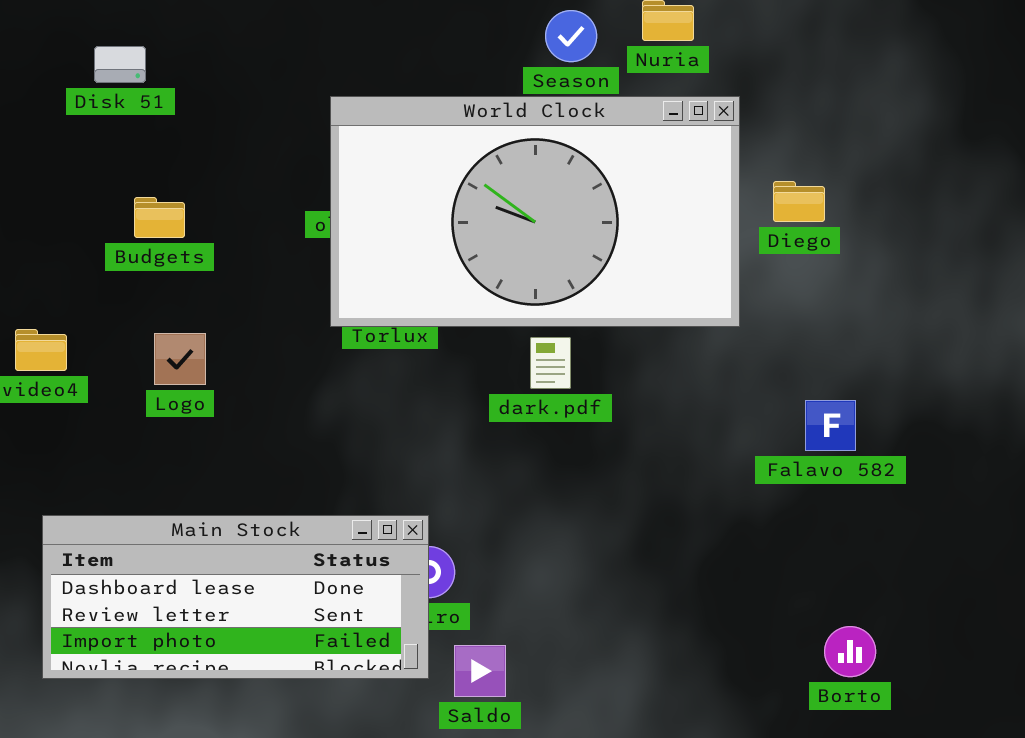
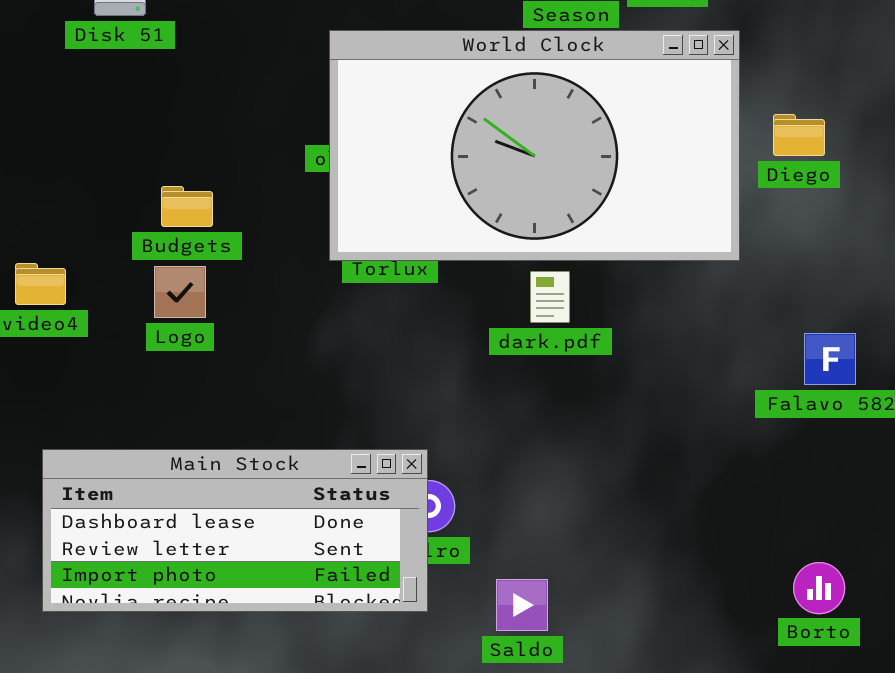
Budgets: [134,197,185,238] -> [161,186,213,227], moved
Borto: [824,626,876,677] -> [793,562,845,614], moved
Saldo: [454,645,506,697] -> [496,579,548,631], moved

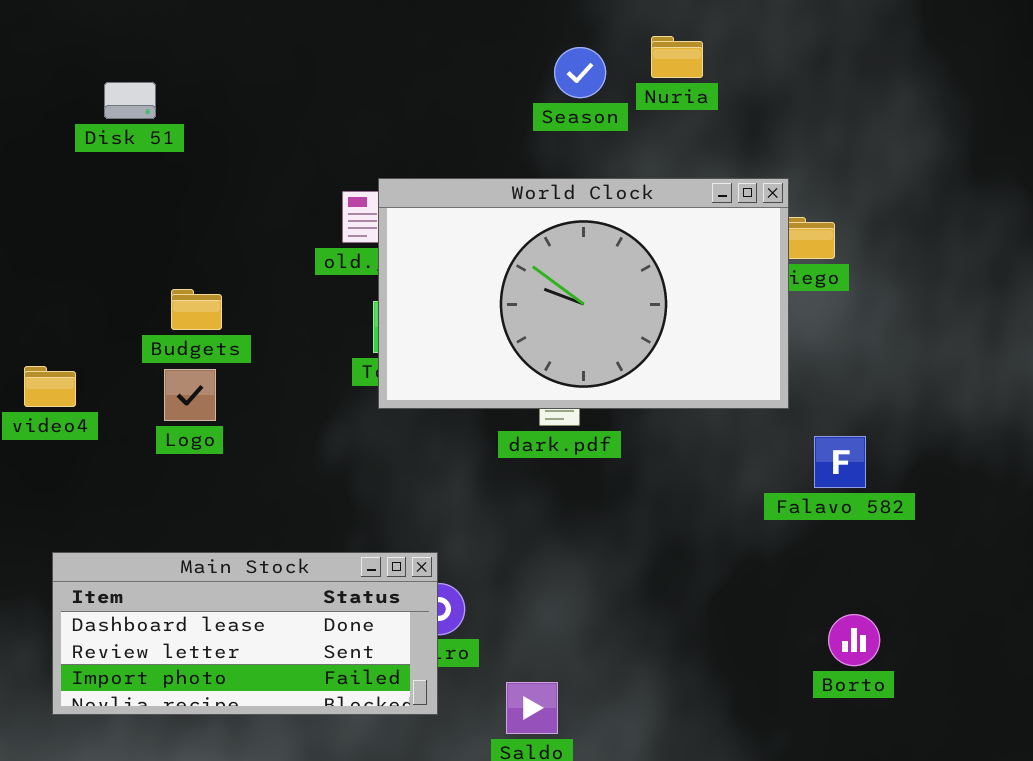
World Clock: [329,30,740,261] -> [378,178,789,409], moved
Borto: [793,562,845,614] -> [828,614,880,666], moved

